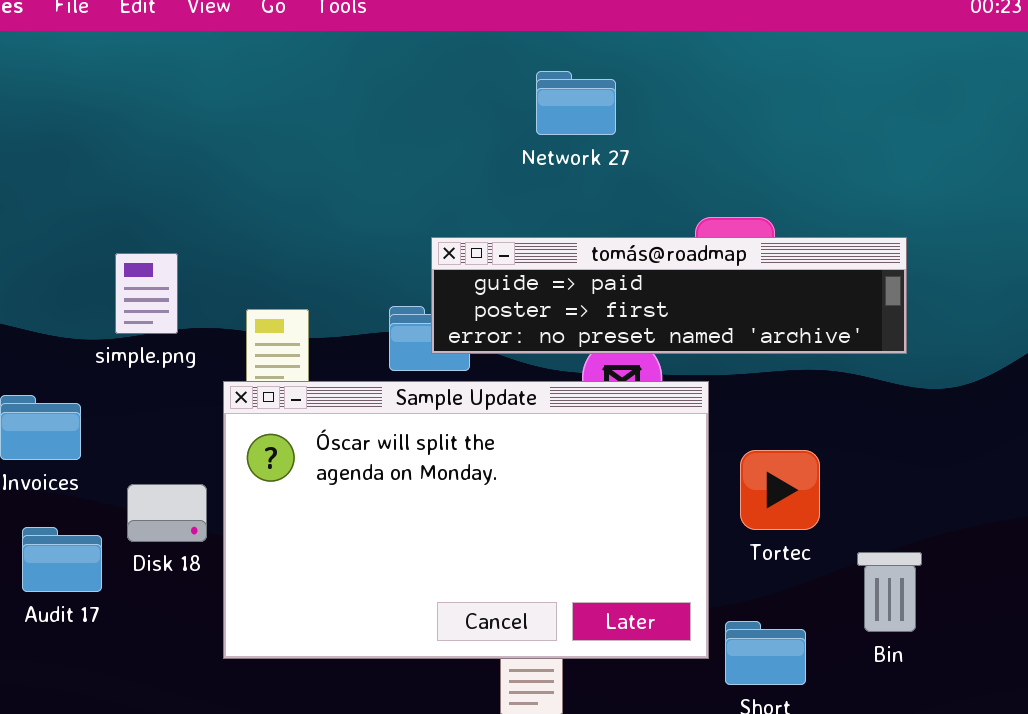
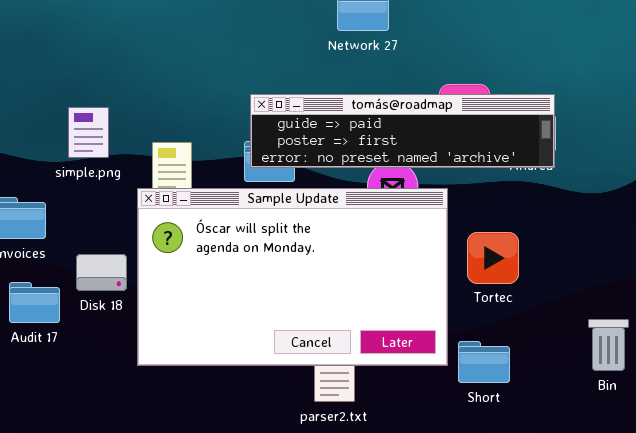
tomás@roadmap: [431,237,907,354] -> [250,94,555,168], moved
Bin: [857,552,922,632] -> [588,319,629,371], moved

